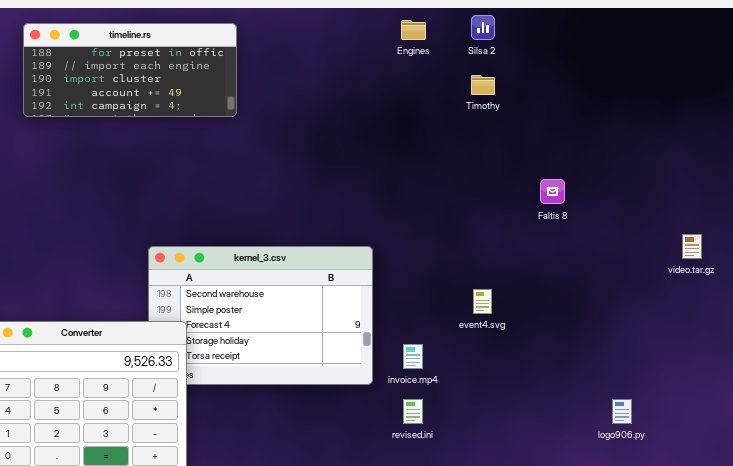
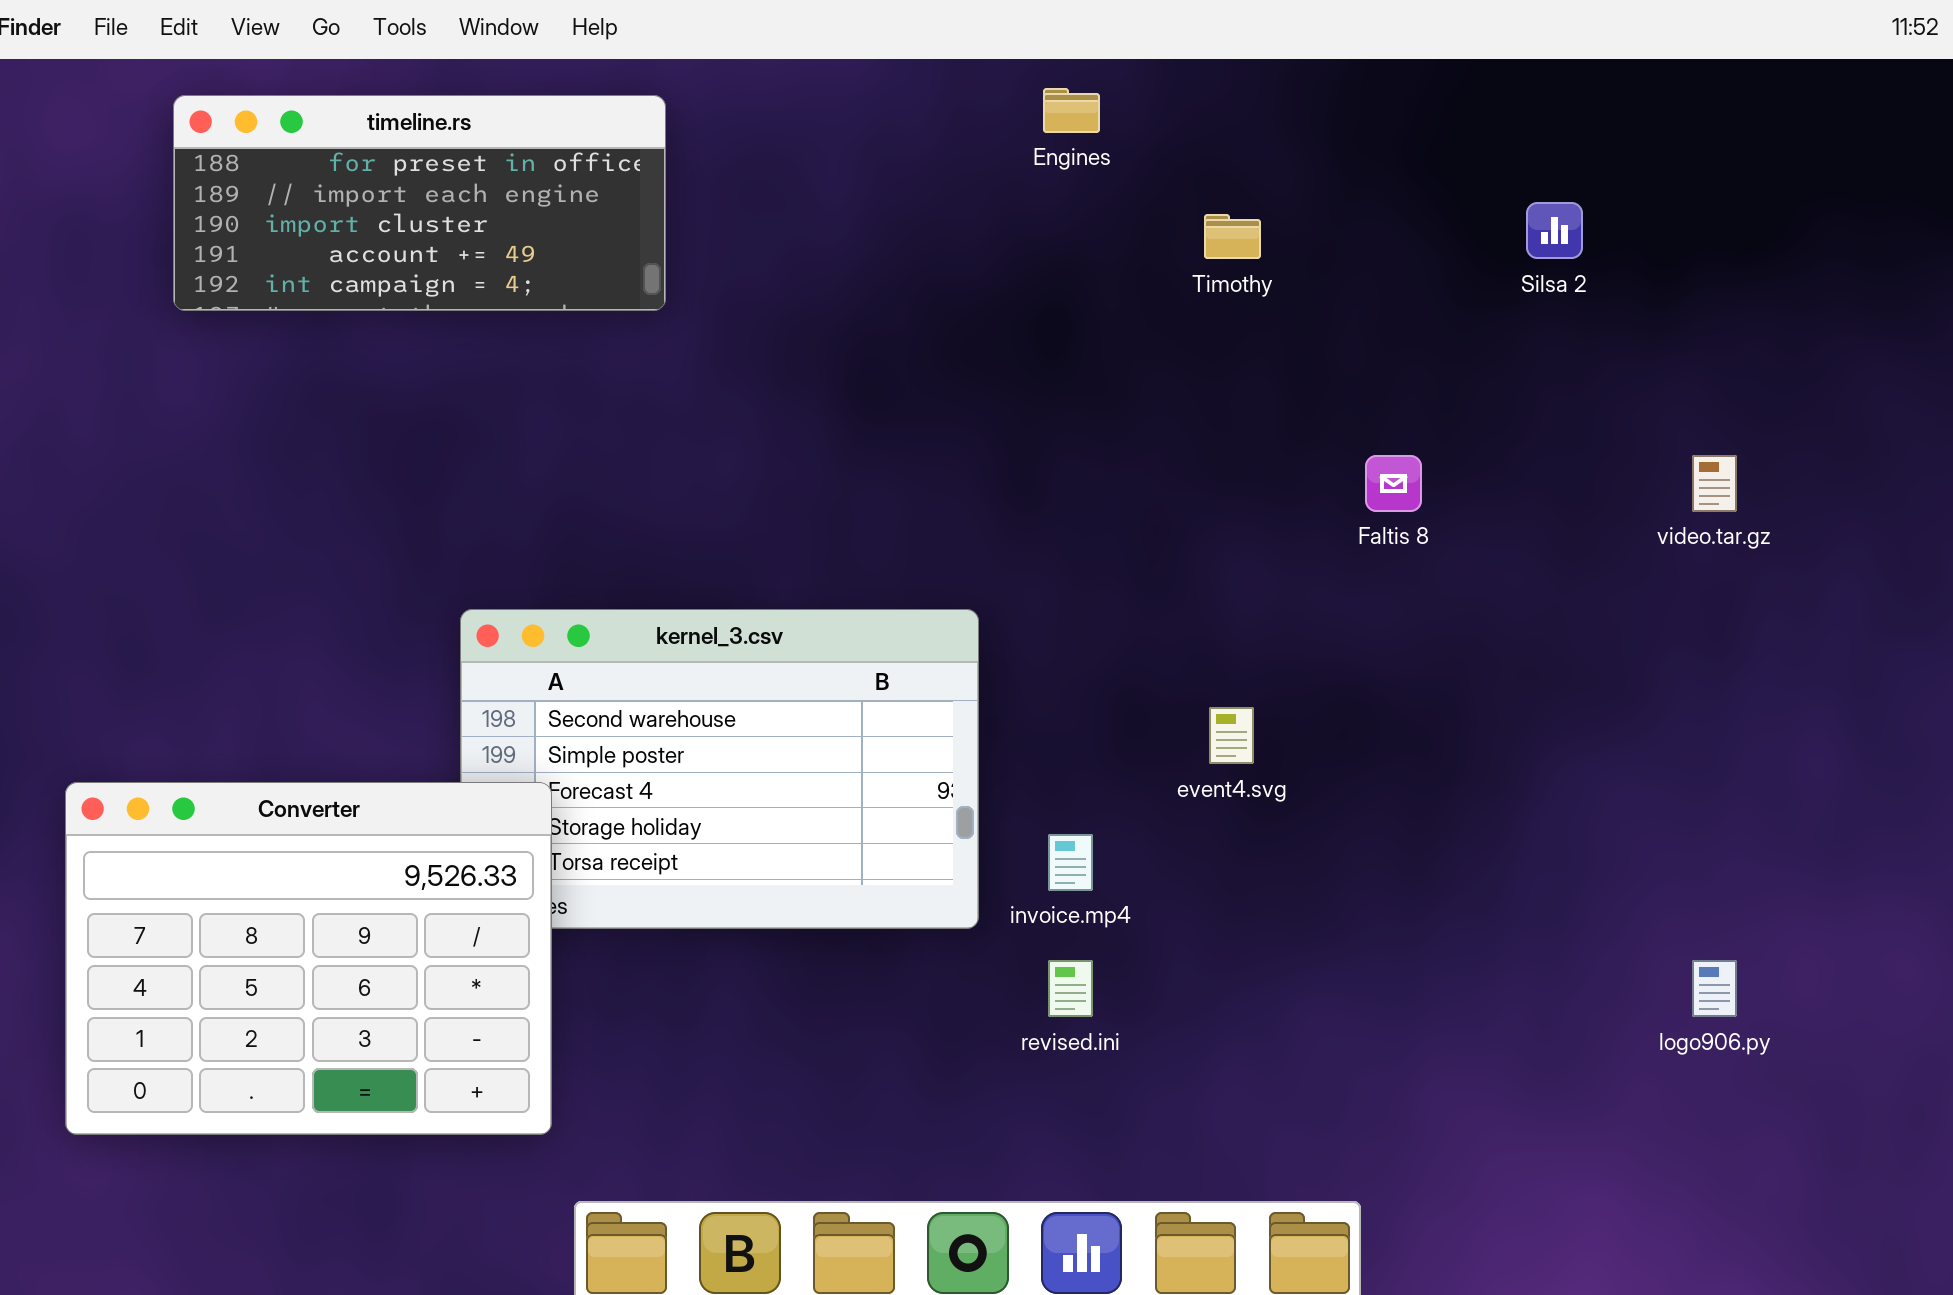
Silsa 2: [471,15,495,40] -> [1526,202,1583,259], moved
video.tar.gz: [682,234,702,259] -> [1692,455,1737,512], moved
logo906.py: [612,399,632,424] -> [1692,960,1737,1017], moved

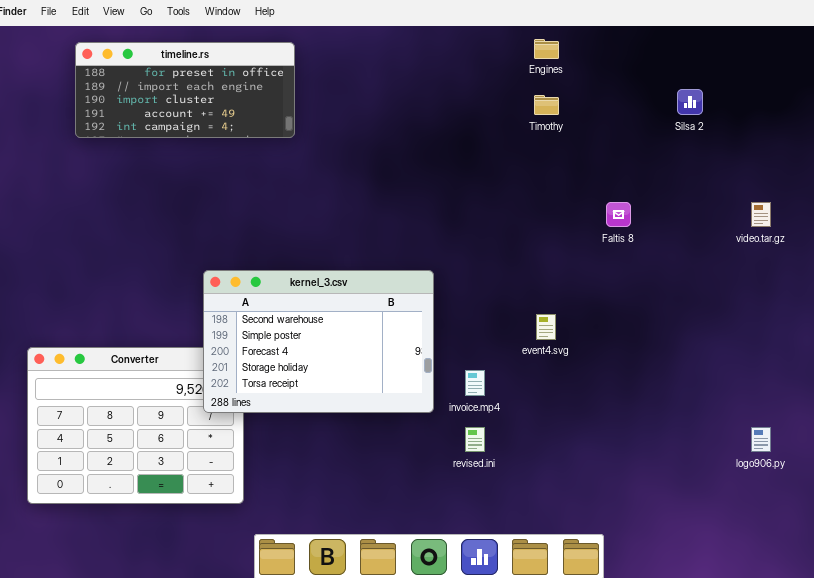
Engines: [1043,88,1100,133] -> [534,39,559,59], moved
kernel_3.csv: [460,609,979,929] -> [203,270,434,413], raised

